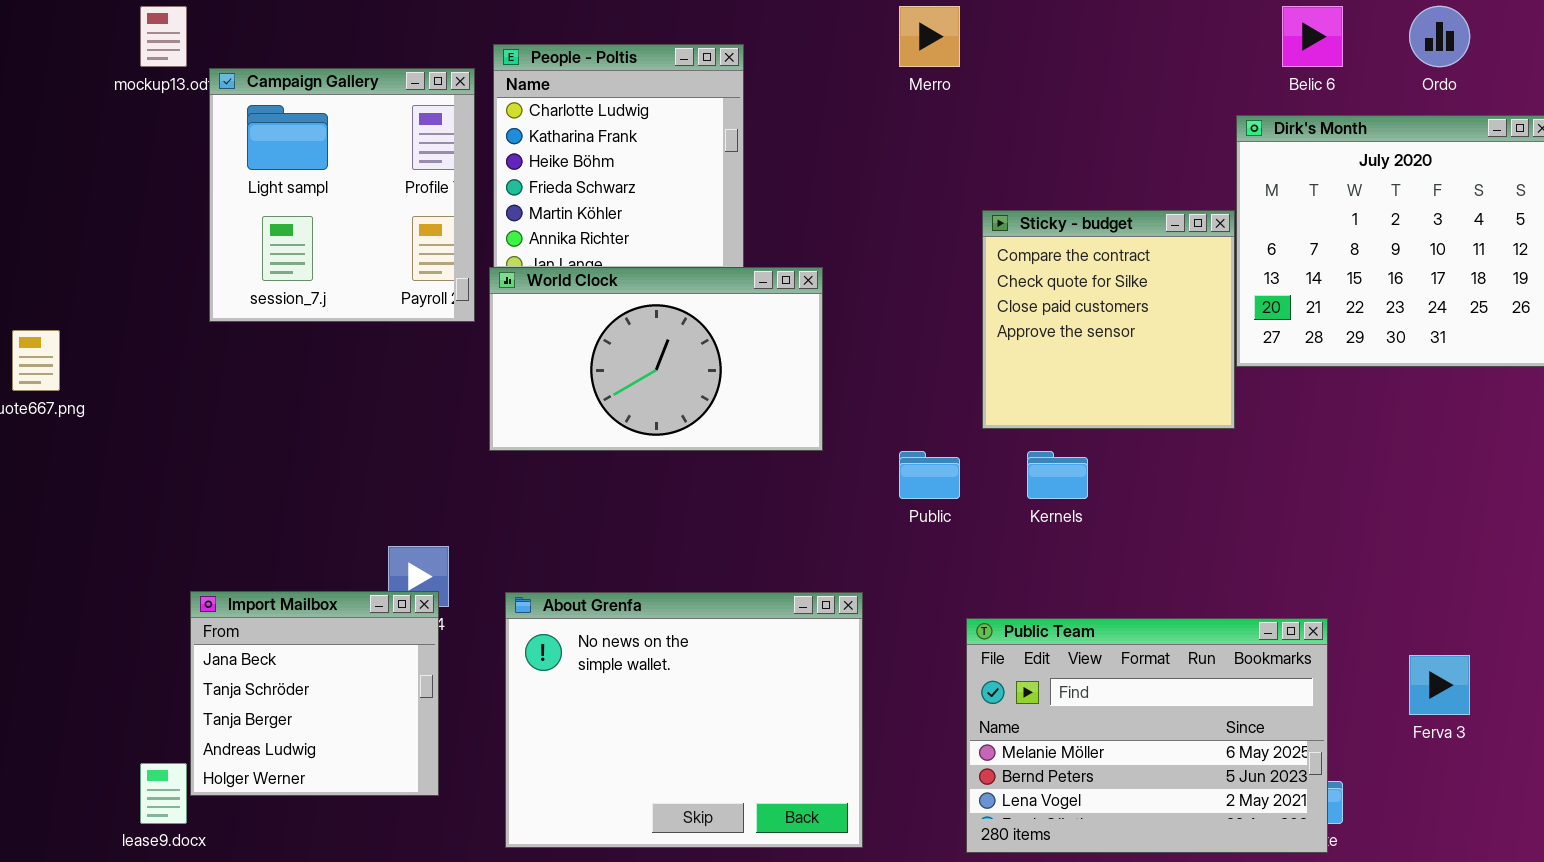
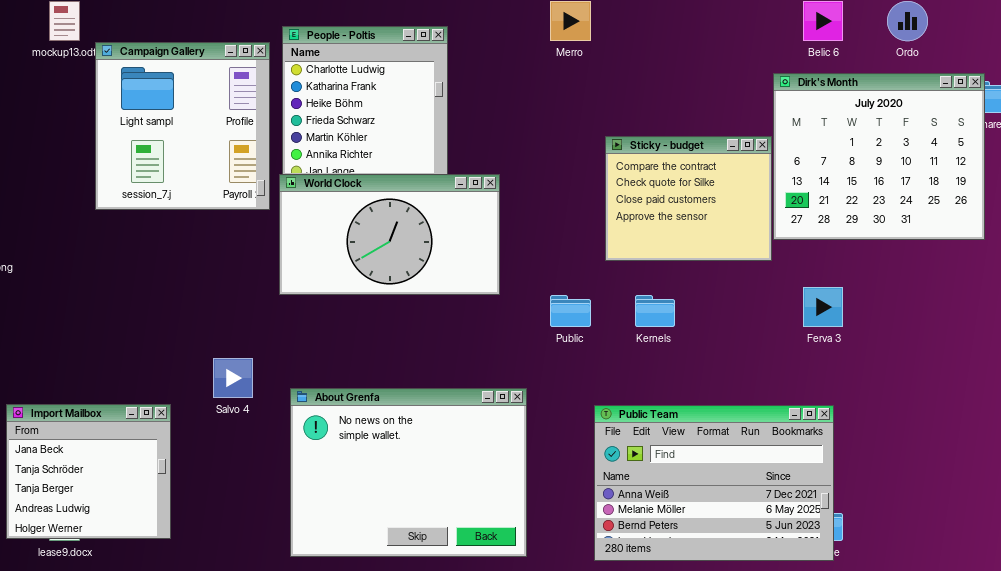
Sticky - budget: [982,210,1235,429] -> [605,136,772,261], resized
Import Mailbox: [190,591,439,796] -> [6,404,171,539], moved
Public Team: [966,618,1328,853] -> [594,405,834,561], scrolled up 1 row
Ferva 3: [1409,655,1470,715] -> [803,287,843,327], moved

